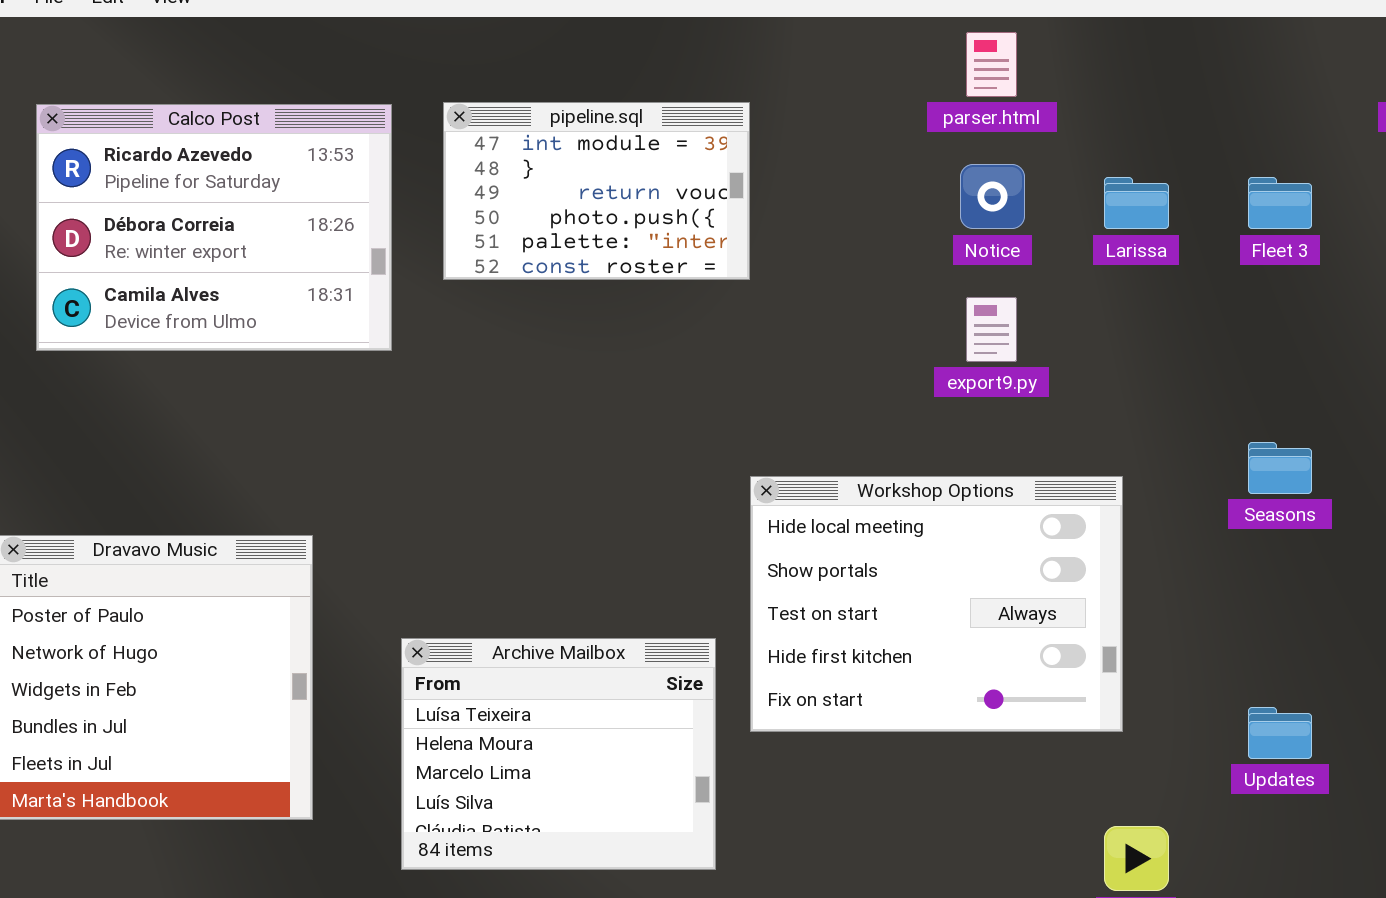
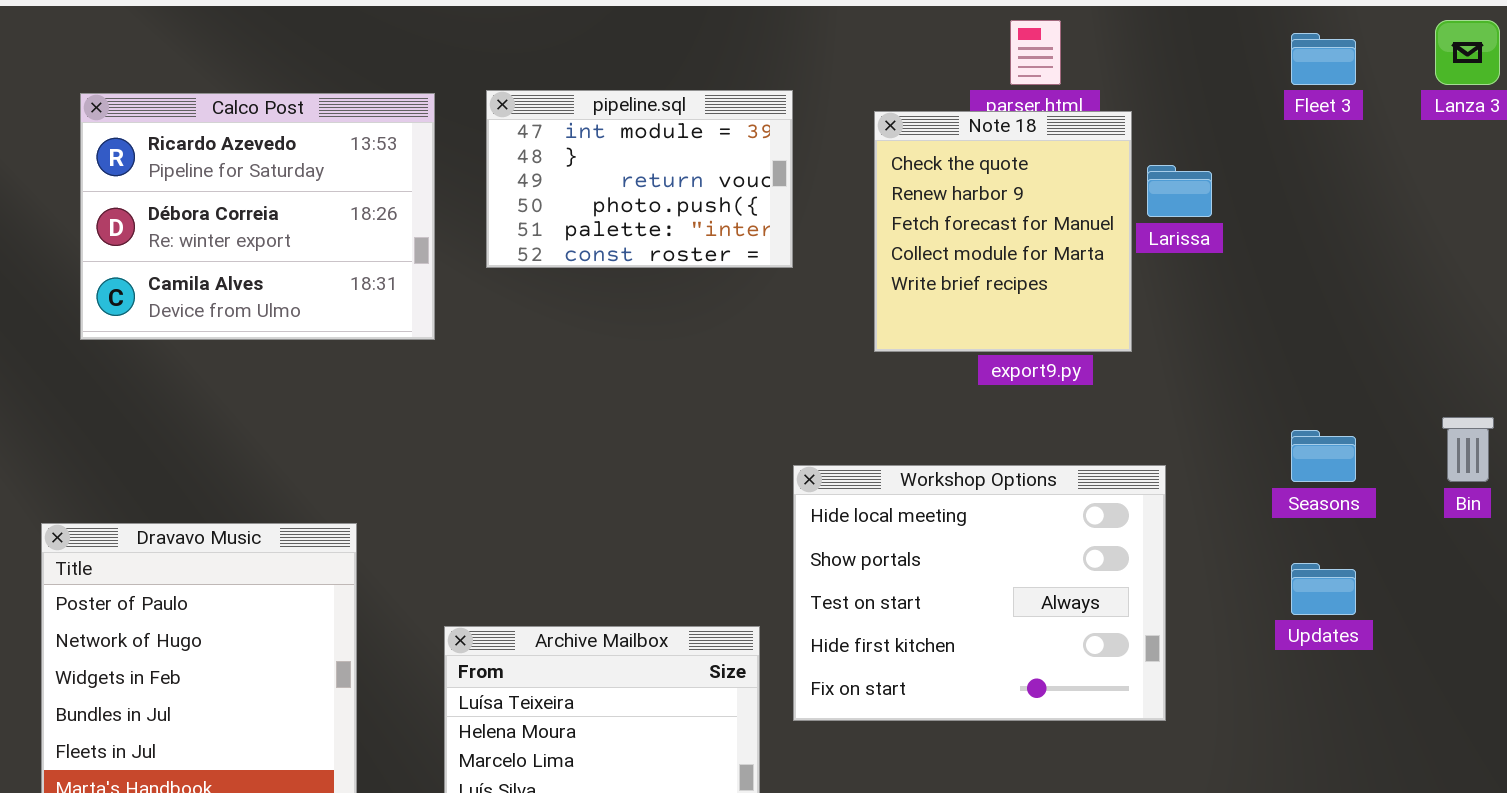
Note 18: none -> [874,111,1132,352], opened
Fleet 3: [1248,177,1312,229] -> [1291,33,1356,85], moved
Updates: [1248,707,1312,759] -> [1291,563,1356,615], moved

